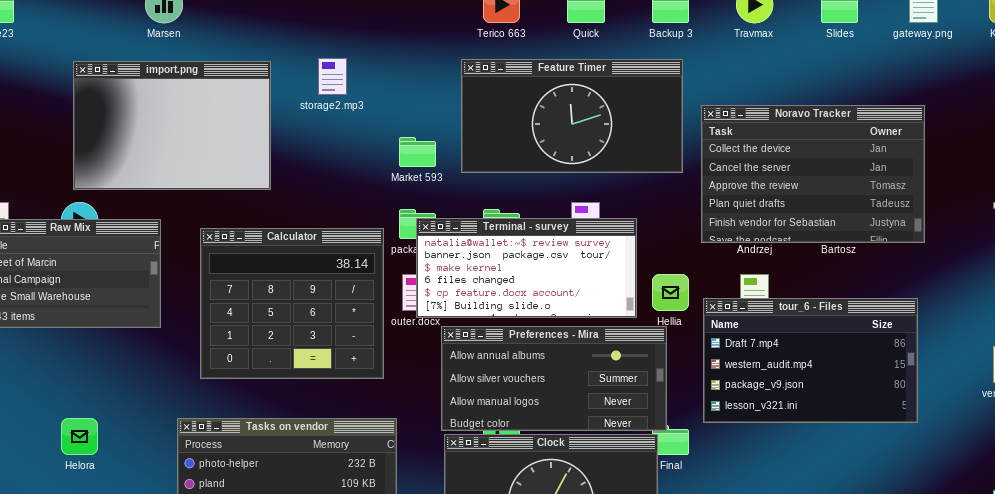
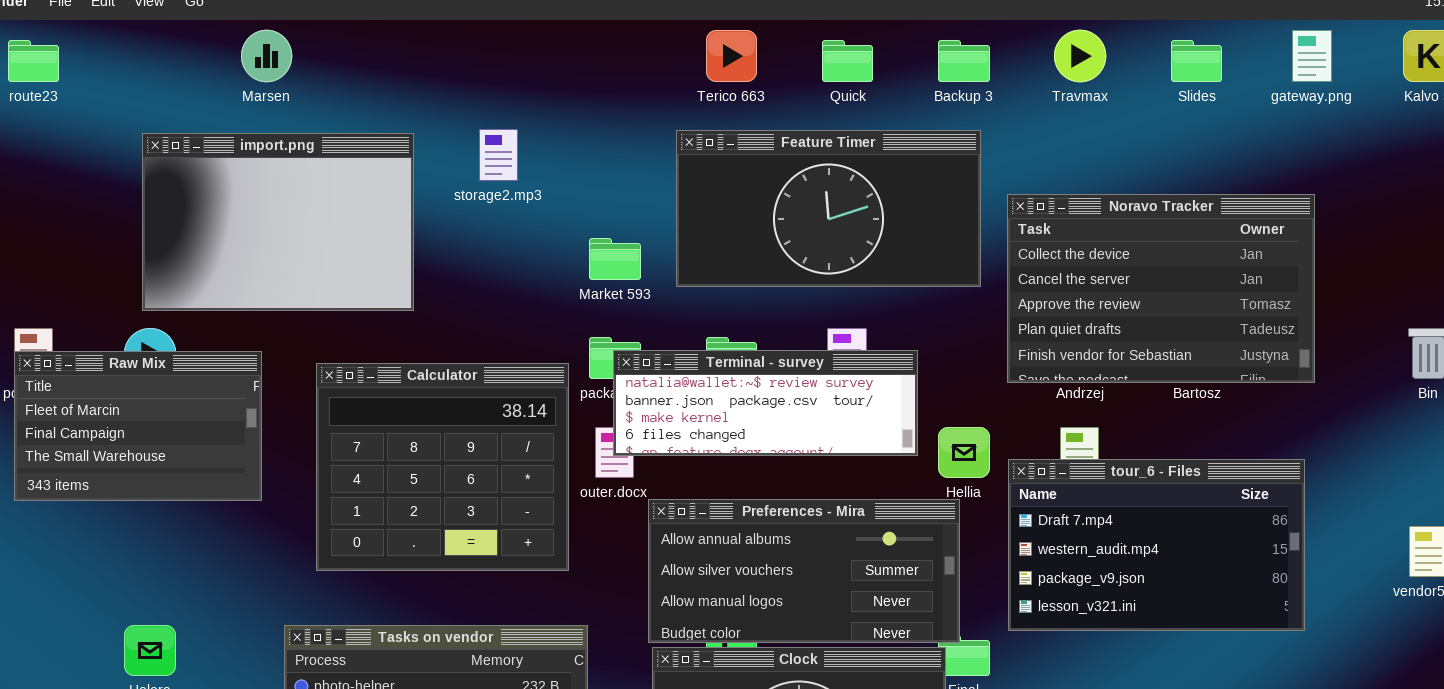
Terminal - survey: [416,218,637,318] -> [613,350,918,456], resized

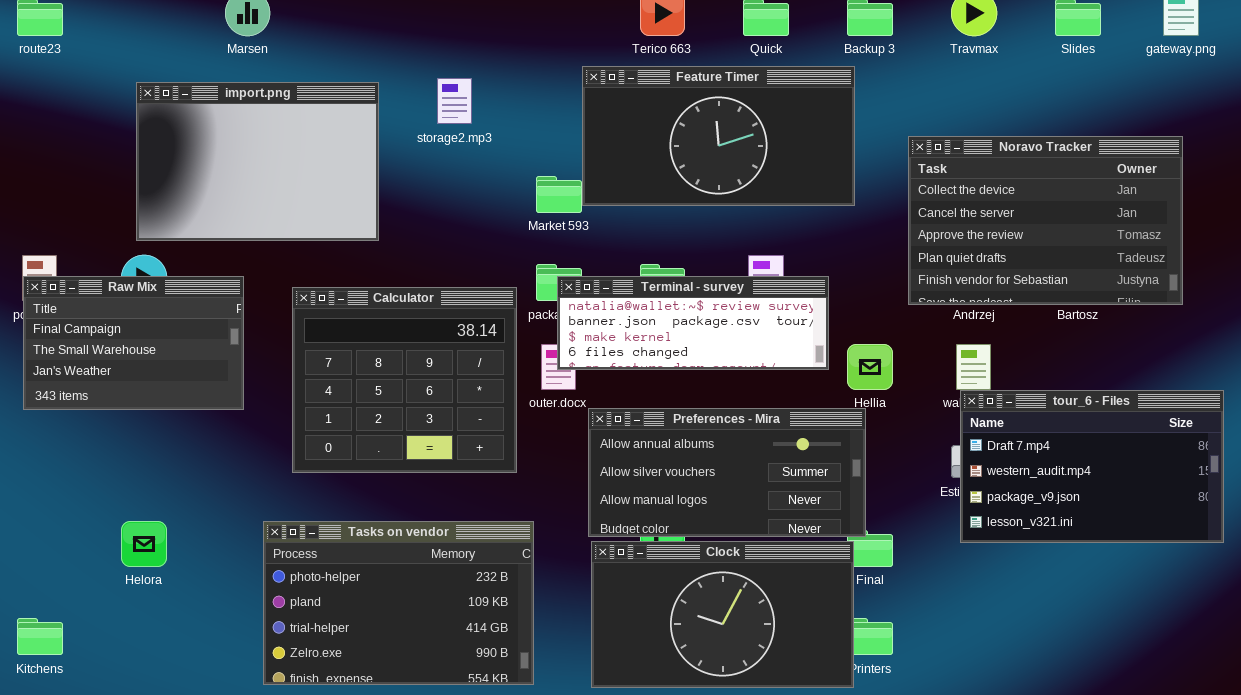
Feature Timer: [676,130,981,287] -> [582,66,855,206], moved
Raw Mix: [14,351,262,501] -> [23,276,244,410], scrolled down 1 row
tour_6 - Files: [1008,459,1305,631] -> [960,390,1224,543], moved

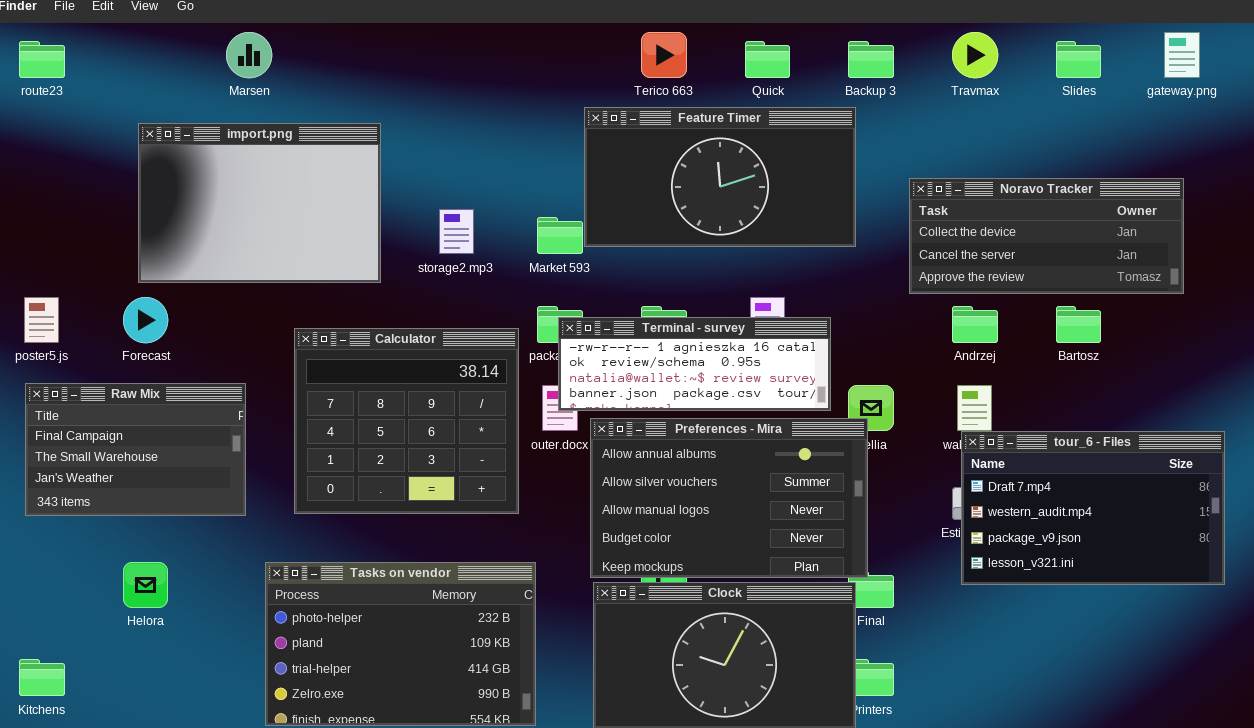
storage2.mp3: [437,78,472,124] -> [439,209,474,254], moved
Noravo Tracker: [908,136,1183,305] -> [909,178,1184,294], resized
Terminal - survey: [557,276,829,370] -> [558,317,831,411], scrolled up 2 rows
Raw Mix: [23,276,244,410] -> [25,383,246,516], moved
Preferences - Mira: [588,408,866,537] -> [590,418,868,578], resized

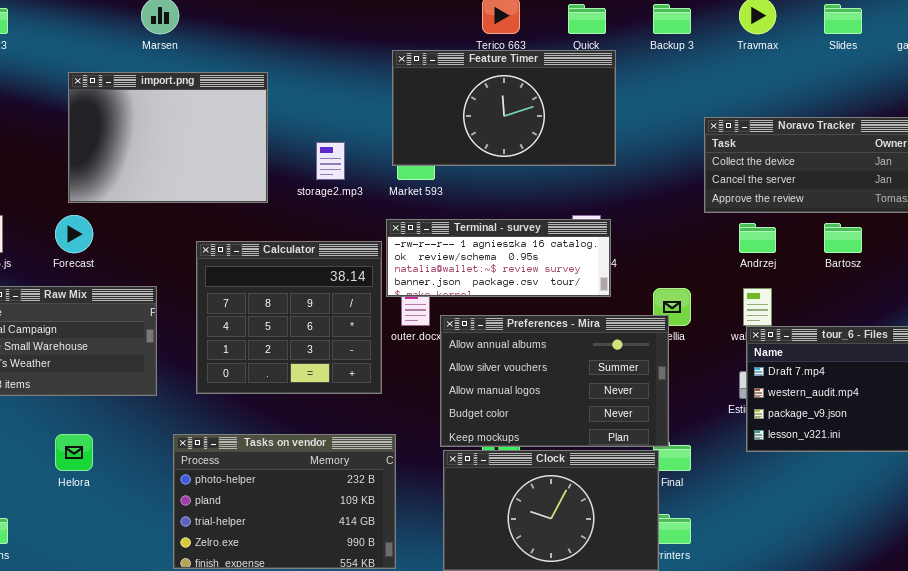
Feature Timer: [584,107,856,247] -> [392,50,616,166], moved
Terminal - survey: [558,317,831,411] -> [386,219,611,297], moved

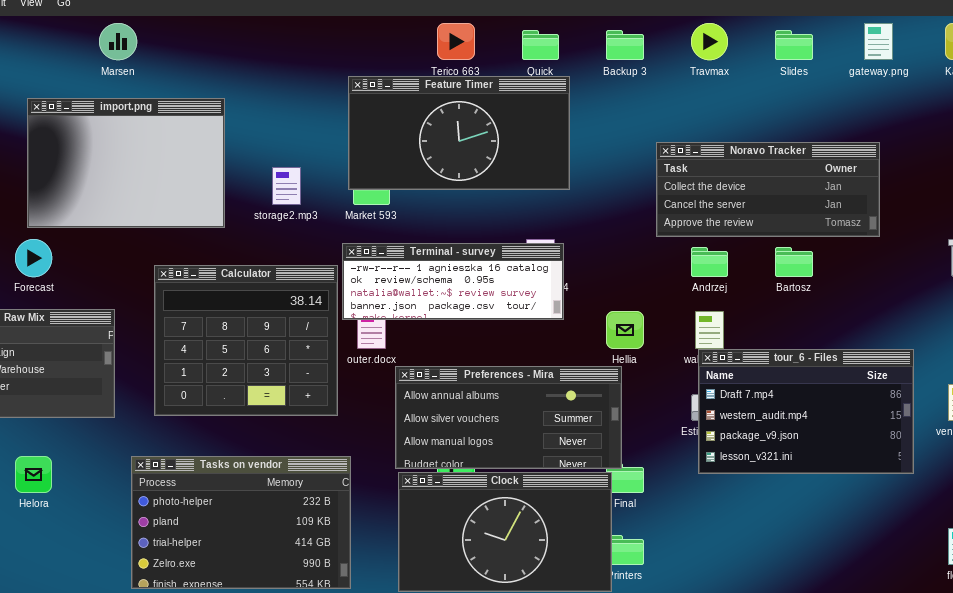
Preferences - Mira: [440,315,669,447] -> [395,366,622,469], resized

